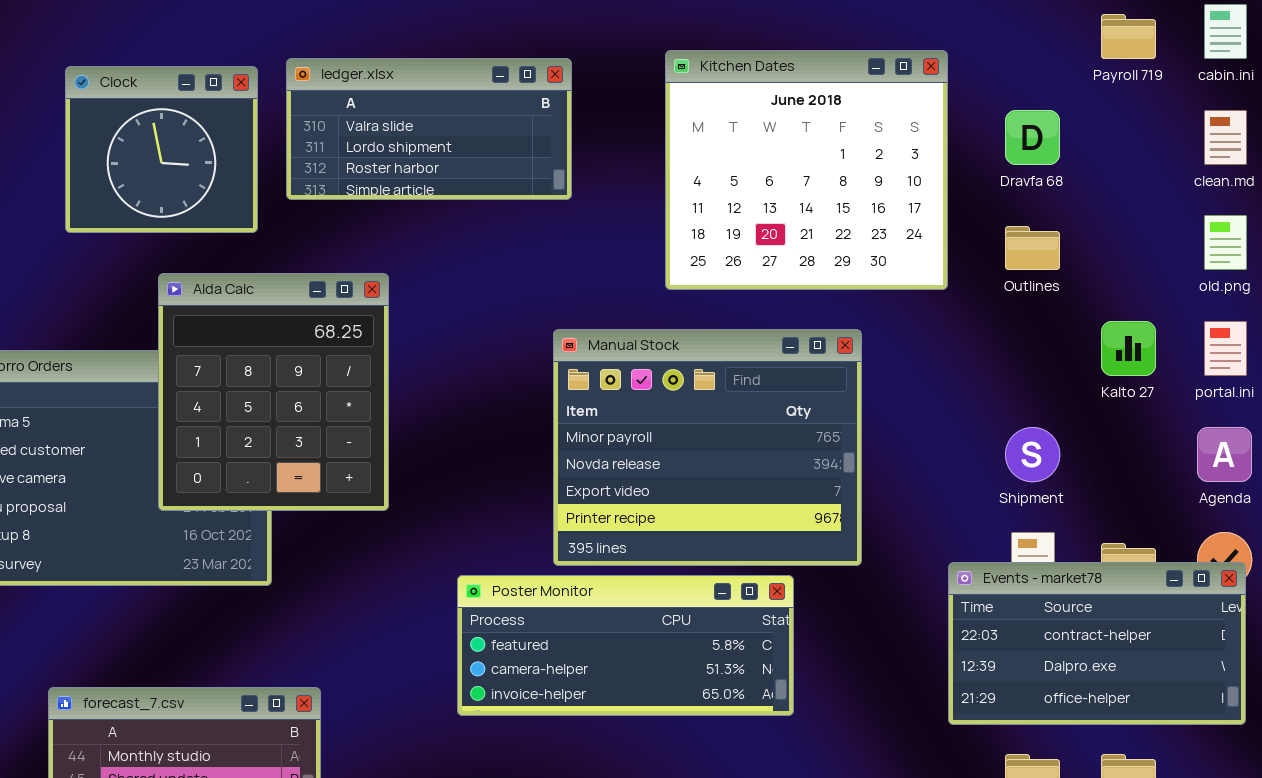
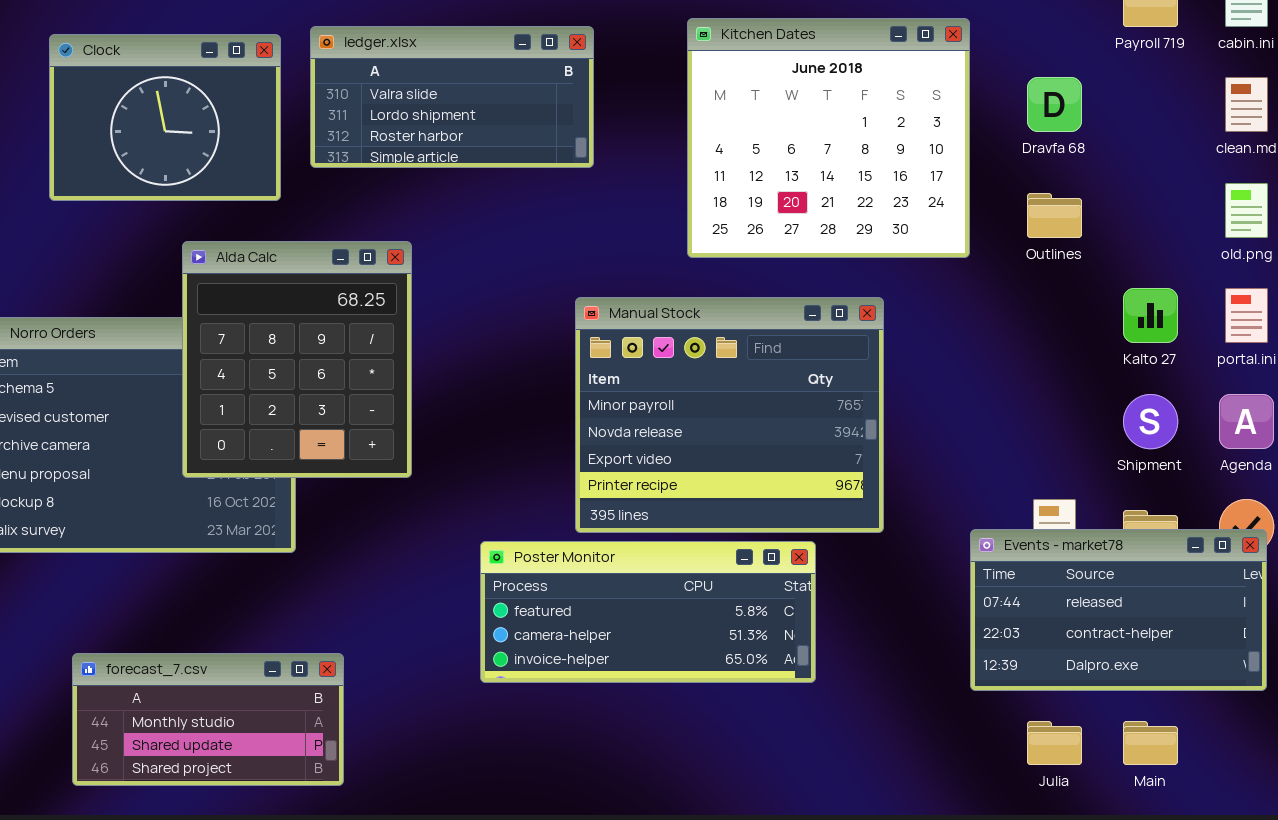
Clock: [65,66,258,233] -> [49,34,281,201], resized
Shipment: [1005,427,1060,482] -> [1123,394,1178,449], moved
Events - market78: [948,562,1246,725] -> [970,529,1267,691], scrolled up 1 row

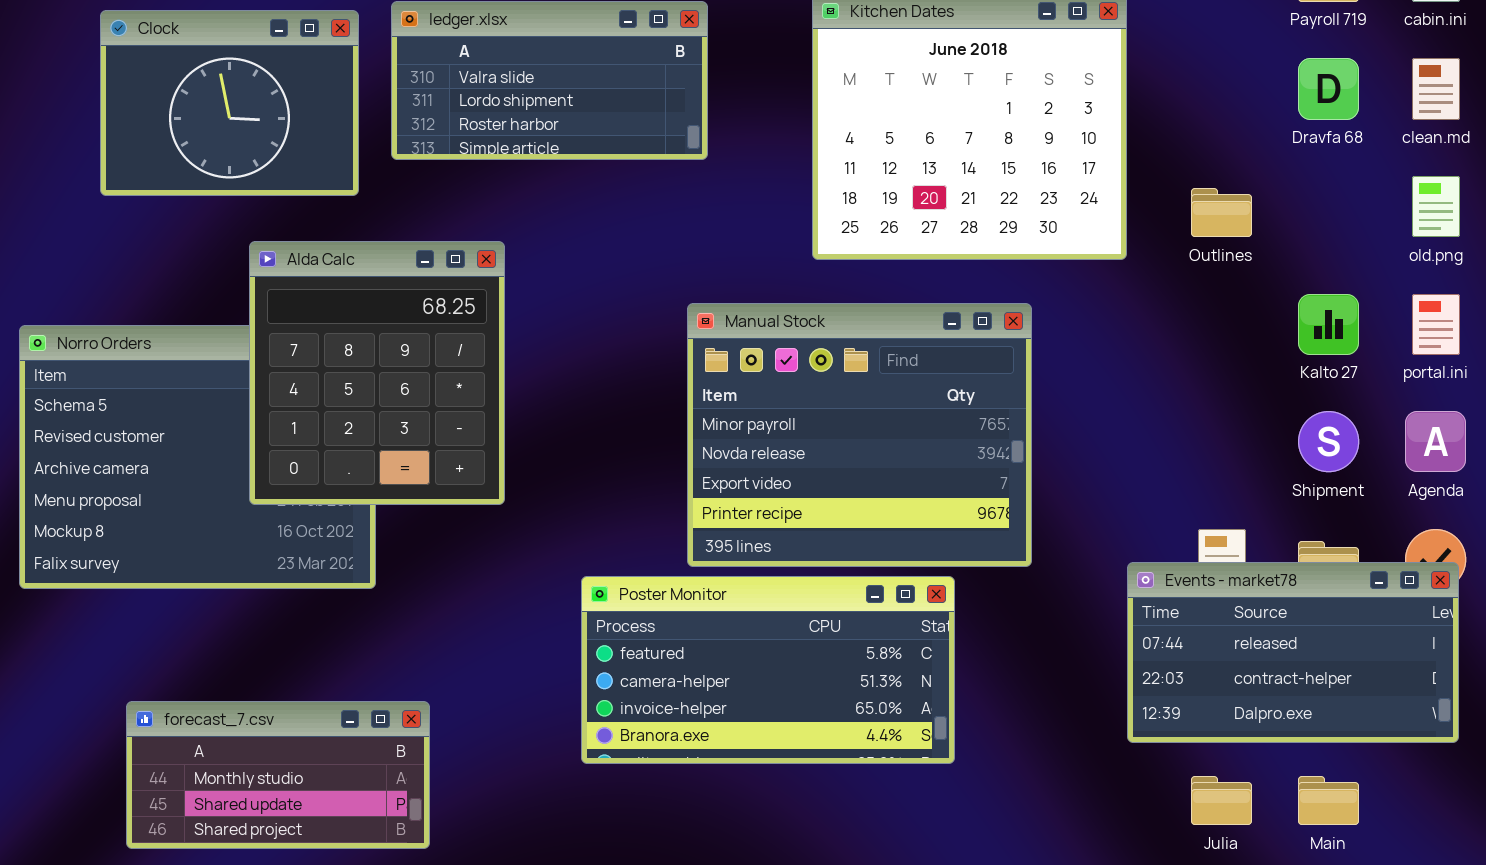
Dravfa 68: [1027,77,1082,132] -> [1298,58,1359,120], moved
Poster Monitor: [480,541,816,683] -> [581,576,955,764], resized

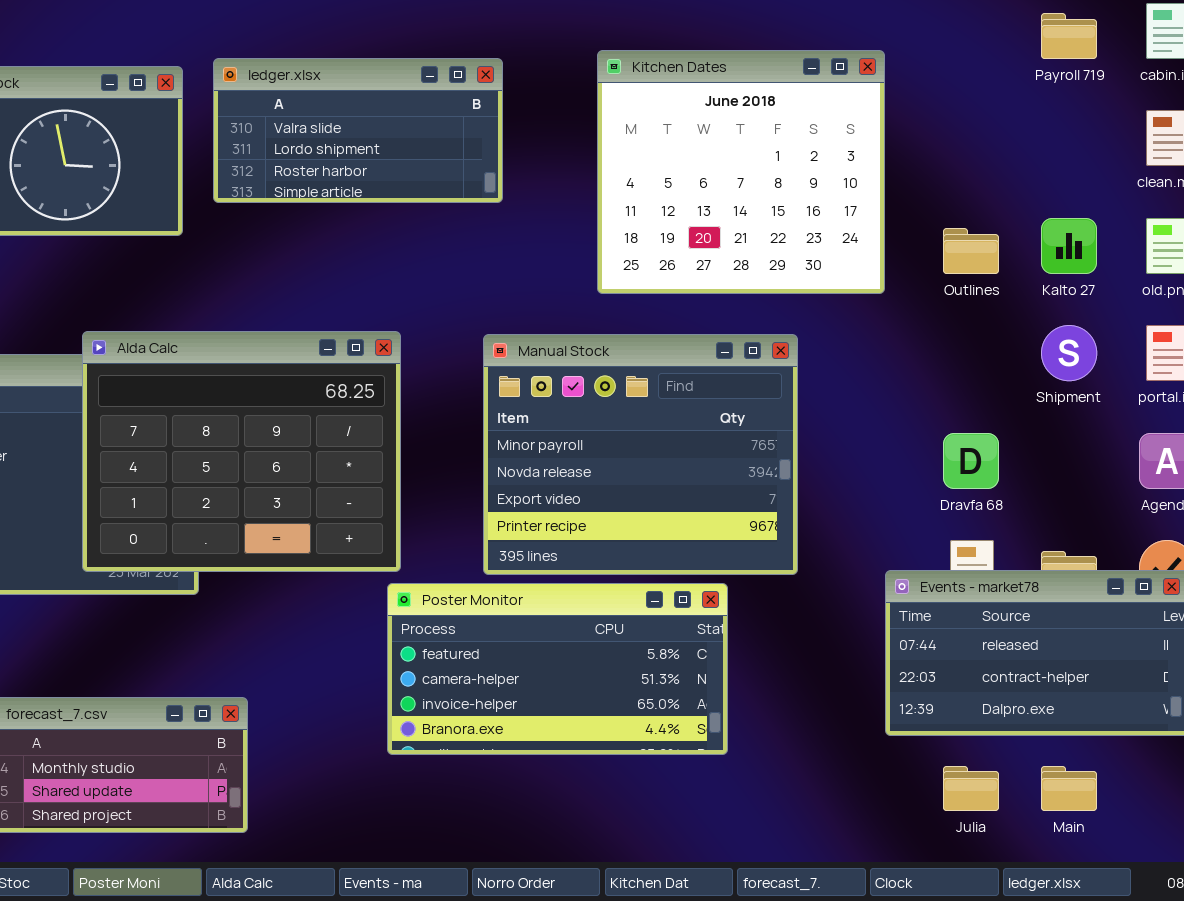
Dravfa 68: [1298,58,1359,120] -> [943,433,999,489], moved
Alda Calc: [249,241,505,505] -> [82,331,401,572], moved, resized
Kalto 27: [1298,294,1359,355] -> [1041,218,1097,274], moved
Shipment: [1298,411,1359,472] -> [1041,325,1097,381], moved

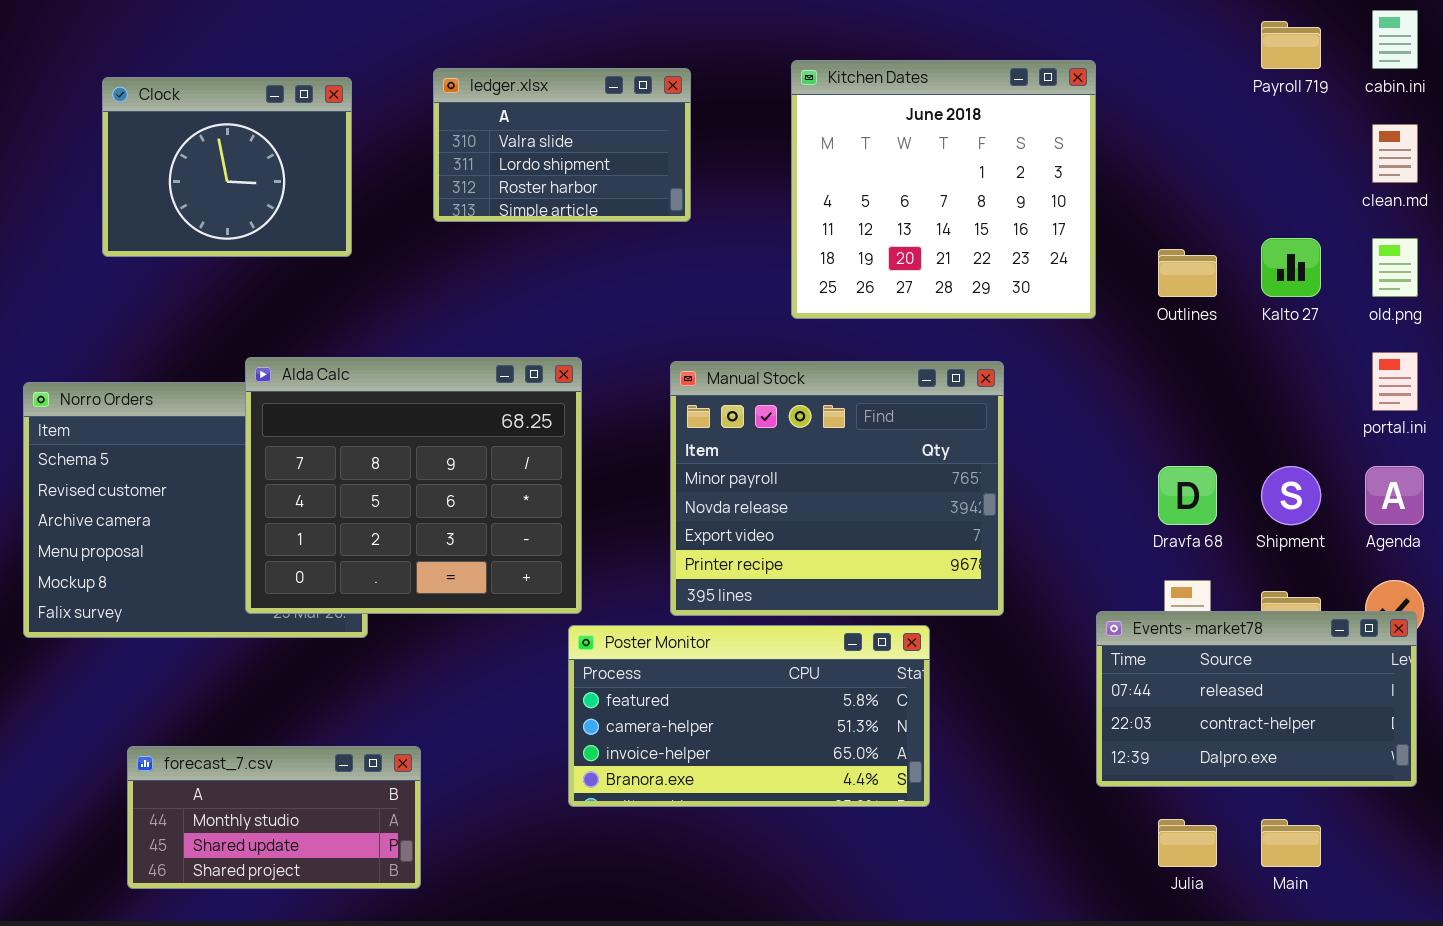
ledger.xlsx: [213,58,503,203] -> [433,68,691,222], resized
Shipment: [1041,325,1097,381] -> [1261,466,1321,525], moved

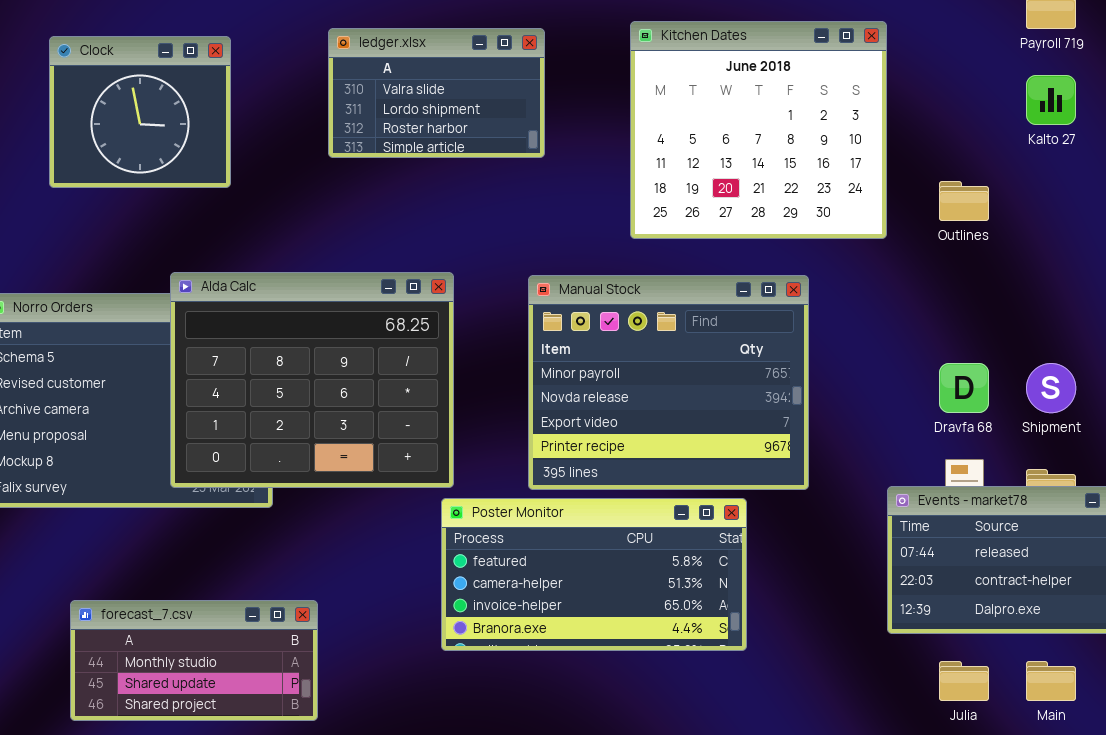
Clock: [102,77,352,257] -> [49,36,231,188], resized
Kalto 27: [1261,238,1321,297] -> [1026,75,1076,125], moved

